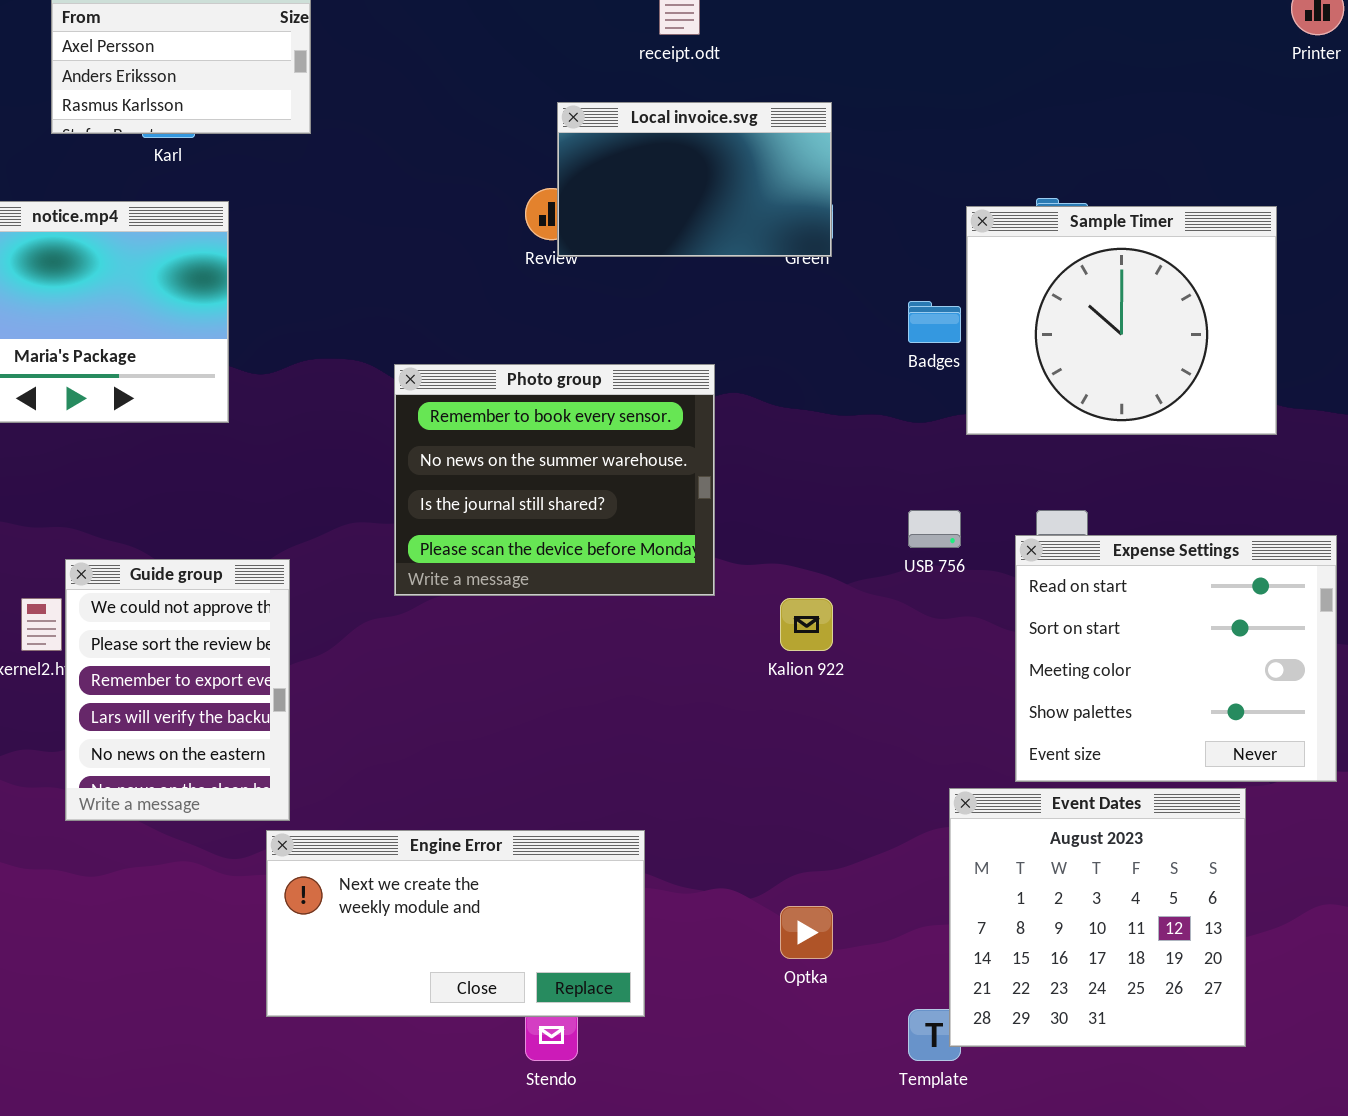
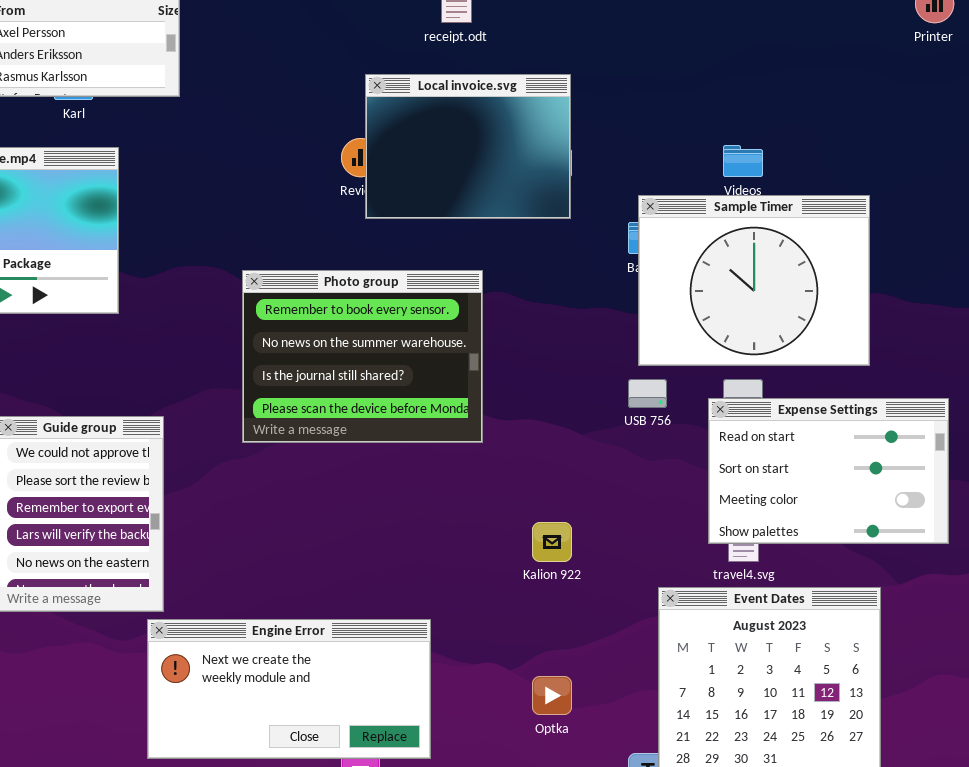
Local invoice.svg: [557,102,832,257] -> [365,74,571,219], resized
Sample Timer: [966,206,1277,435] -> [638,195,870,366], moved
Expense Settings: [1015,535,1337,782] -> [708,398,949,544], resized
Kalion 922: [780,598,833,651] -> [532,522,572,562], moved

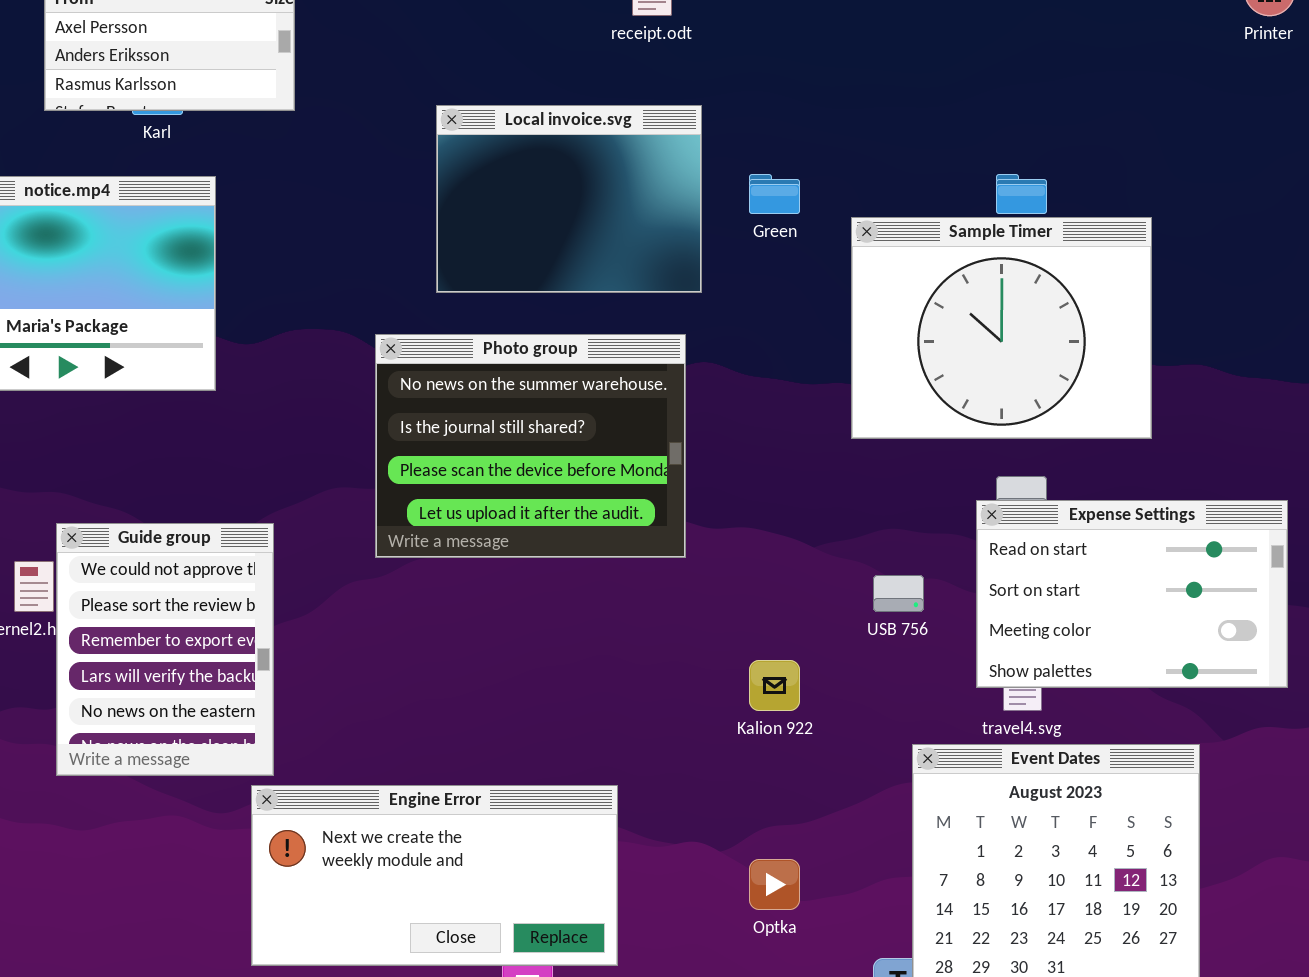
Local invoice.svg: [365,74,571,219] -> [436,105,702,293], moved
Sample Timer: [638,195,870,366] -> [851,217,1152,439], moved
Photo group: [242,270,483,443] -> [375,334,686,558], scrolled down 1 row
USB 756: [628,379,667,408] -> [873,575,924,612], moved

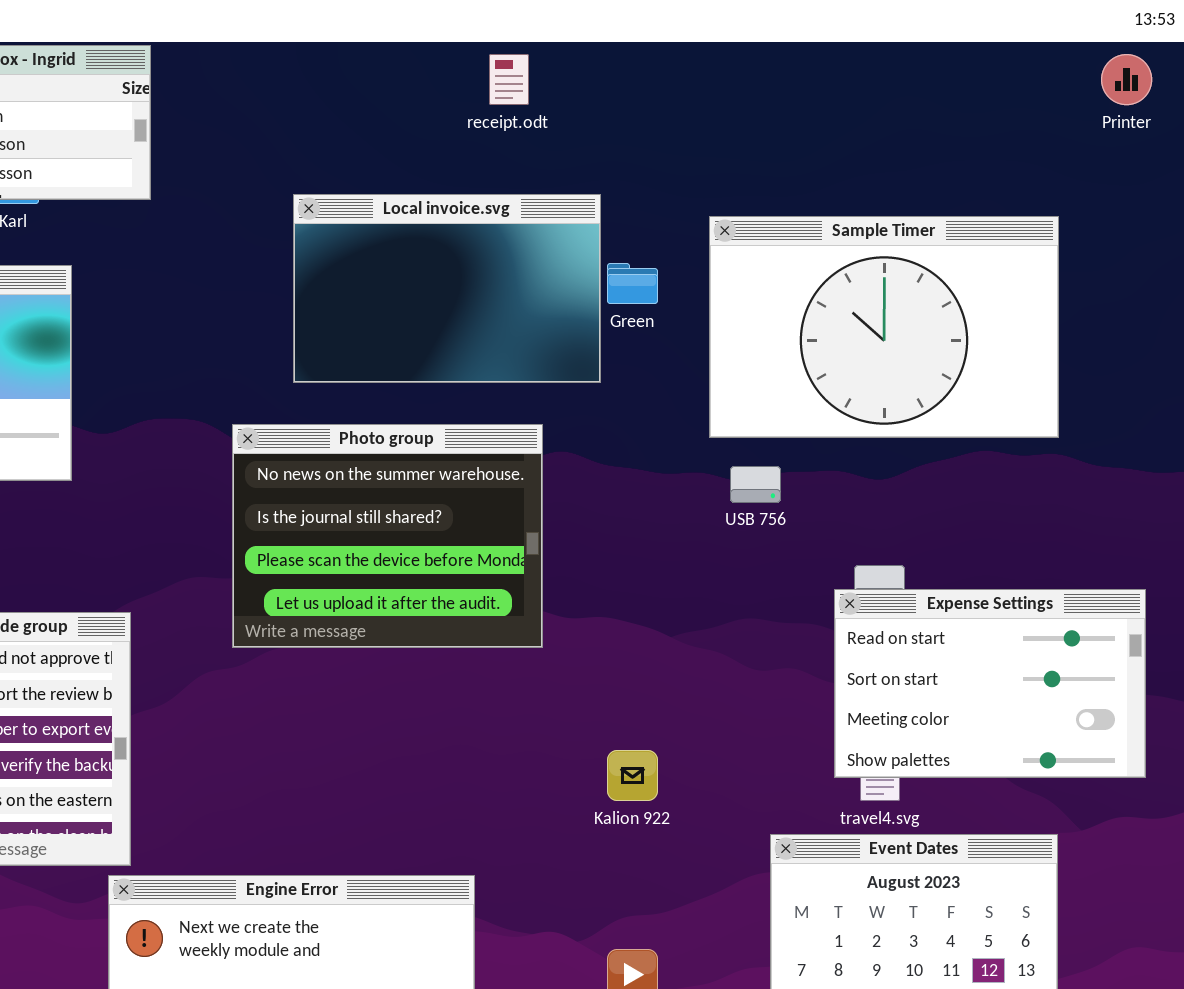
Local invoice.svg: [436,105,702,293] -> [293,194,601,383], resized
Sample Timer: [851,217,1152,439] -> [709,216,1059,438], moved, resized
USB 756: [873,575,924,612] -> [730,466,781,503], moved

